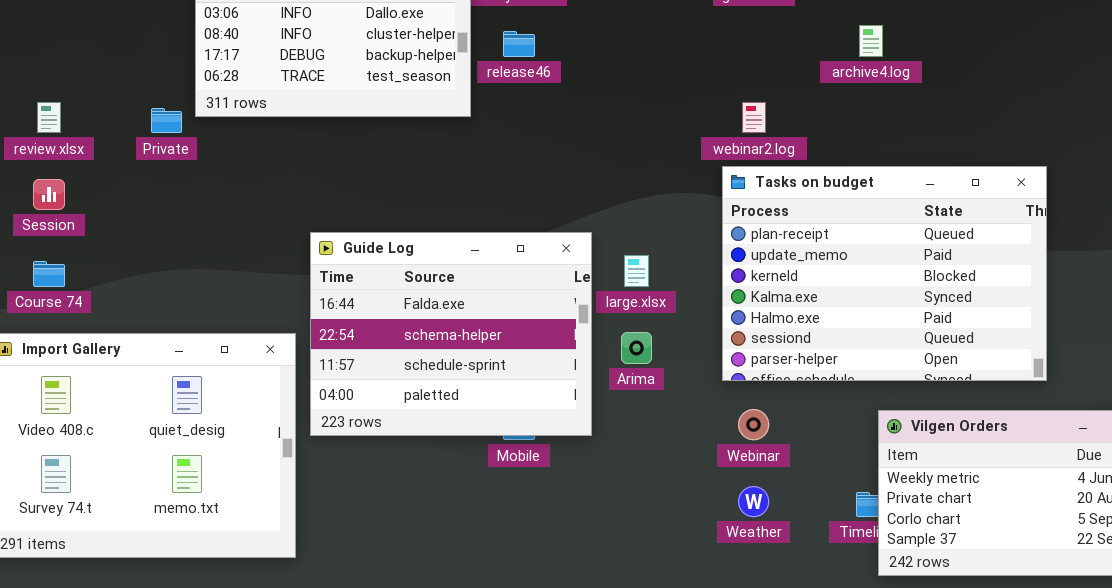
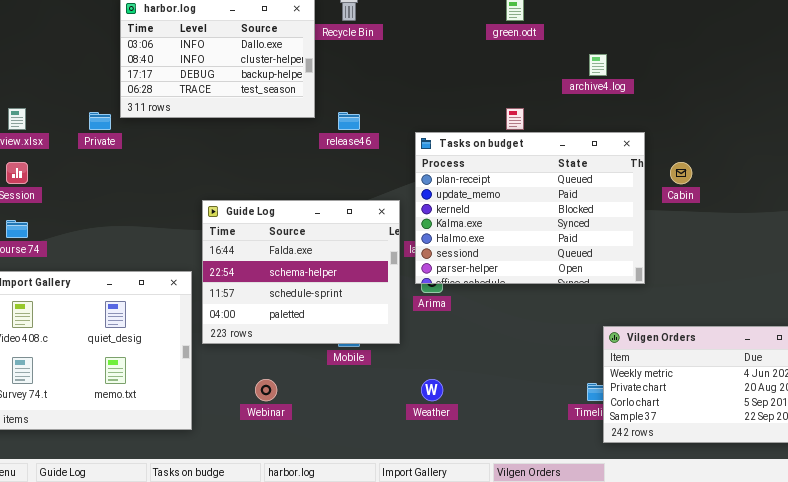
release46: [503,31,535,57] -> [338,112,360,130], moved
Tasks on budget: [722,166,1047,381] -> [415,132,645,284], moved
Webinar: [738,409,769,440] -> [255,379,277,401], moved
Weather: [738,486,769,517] -> [421,379,443,401], moved

